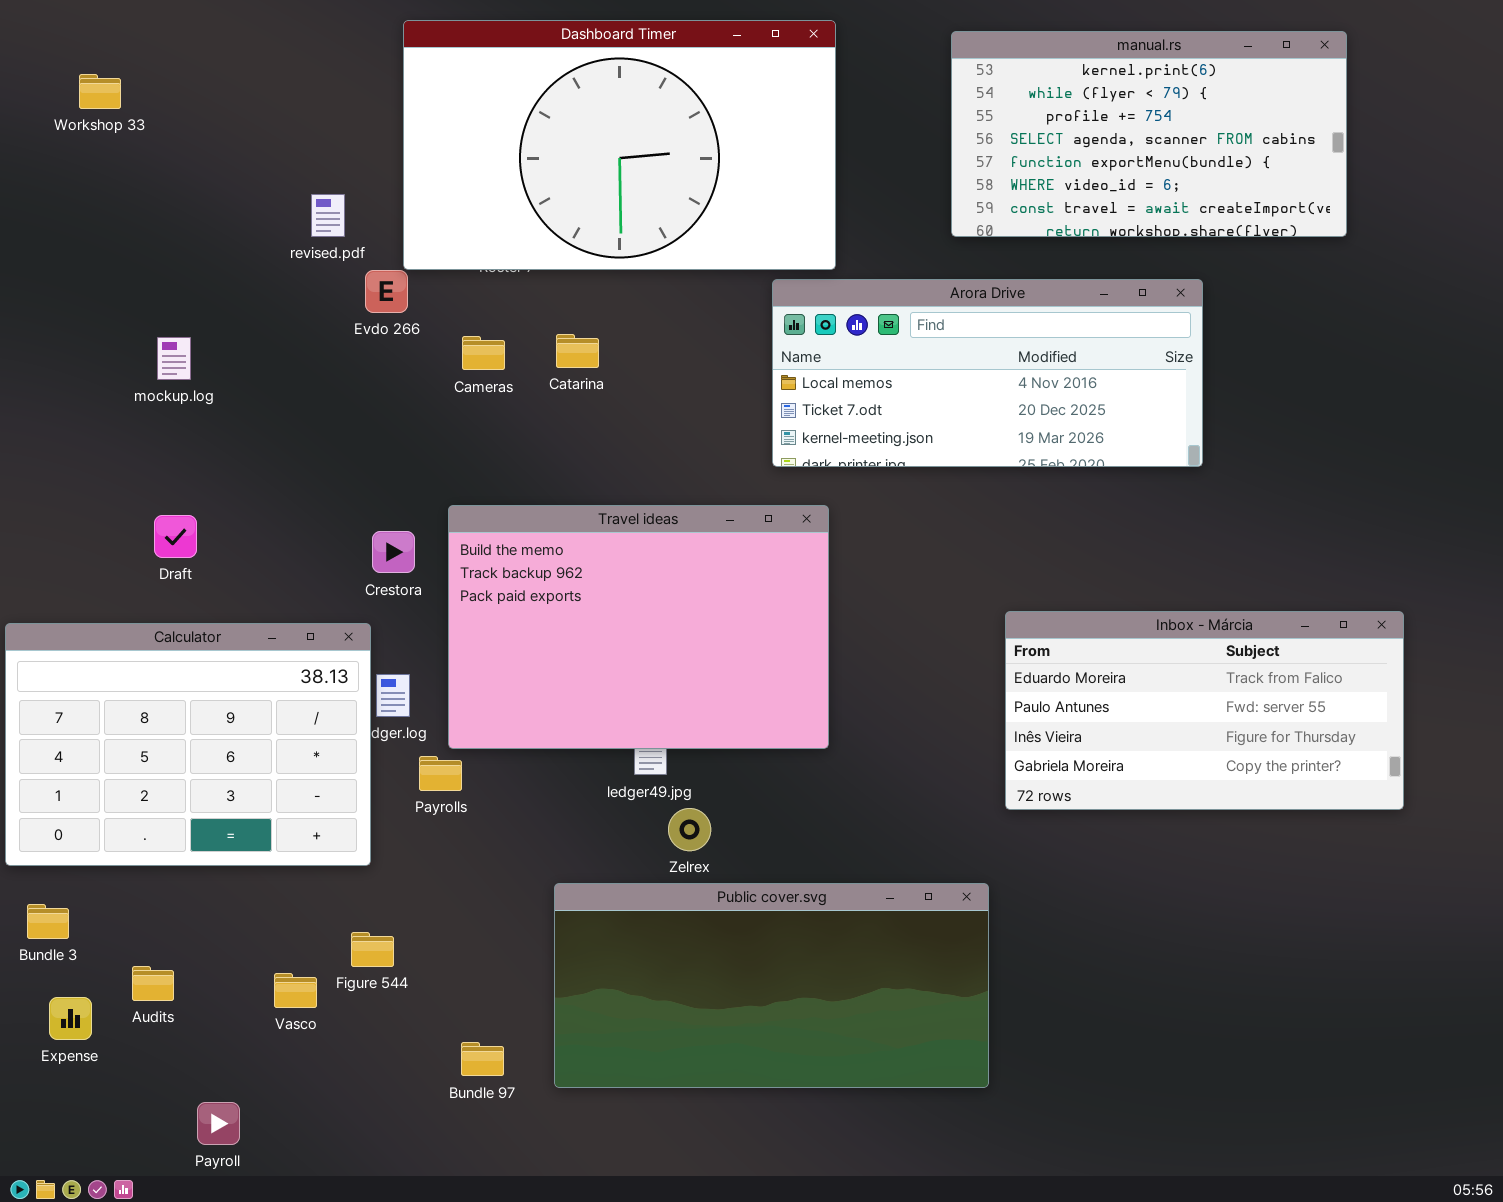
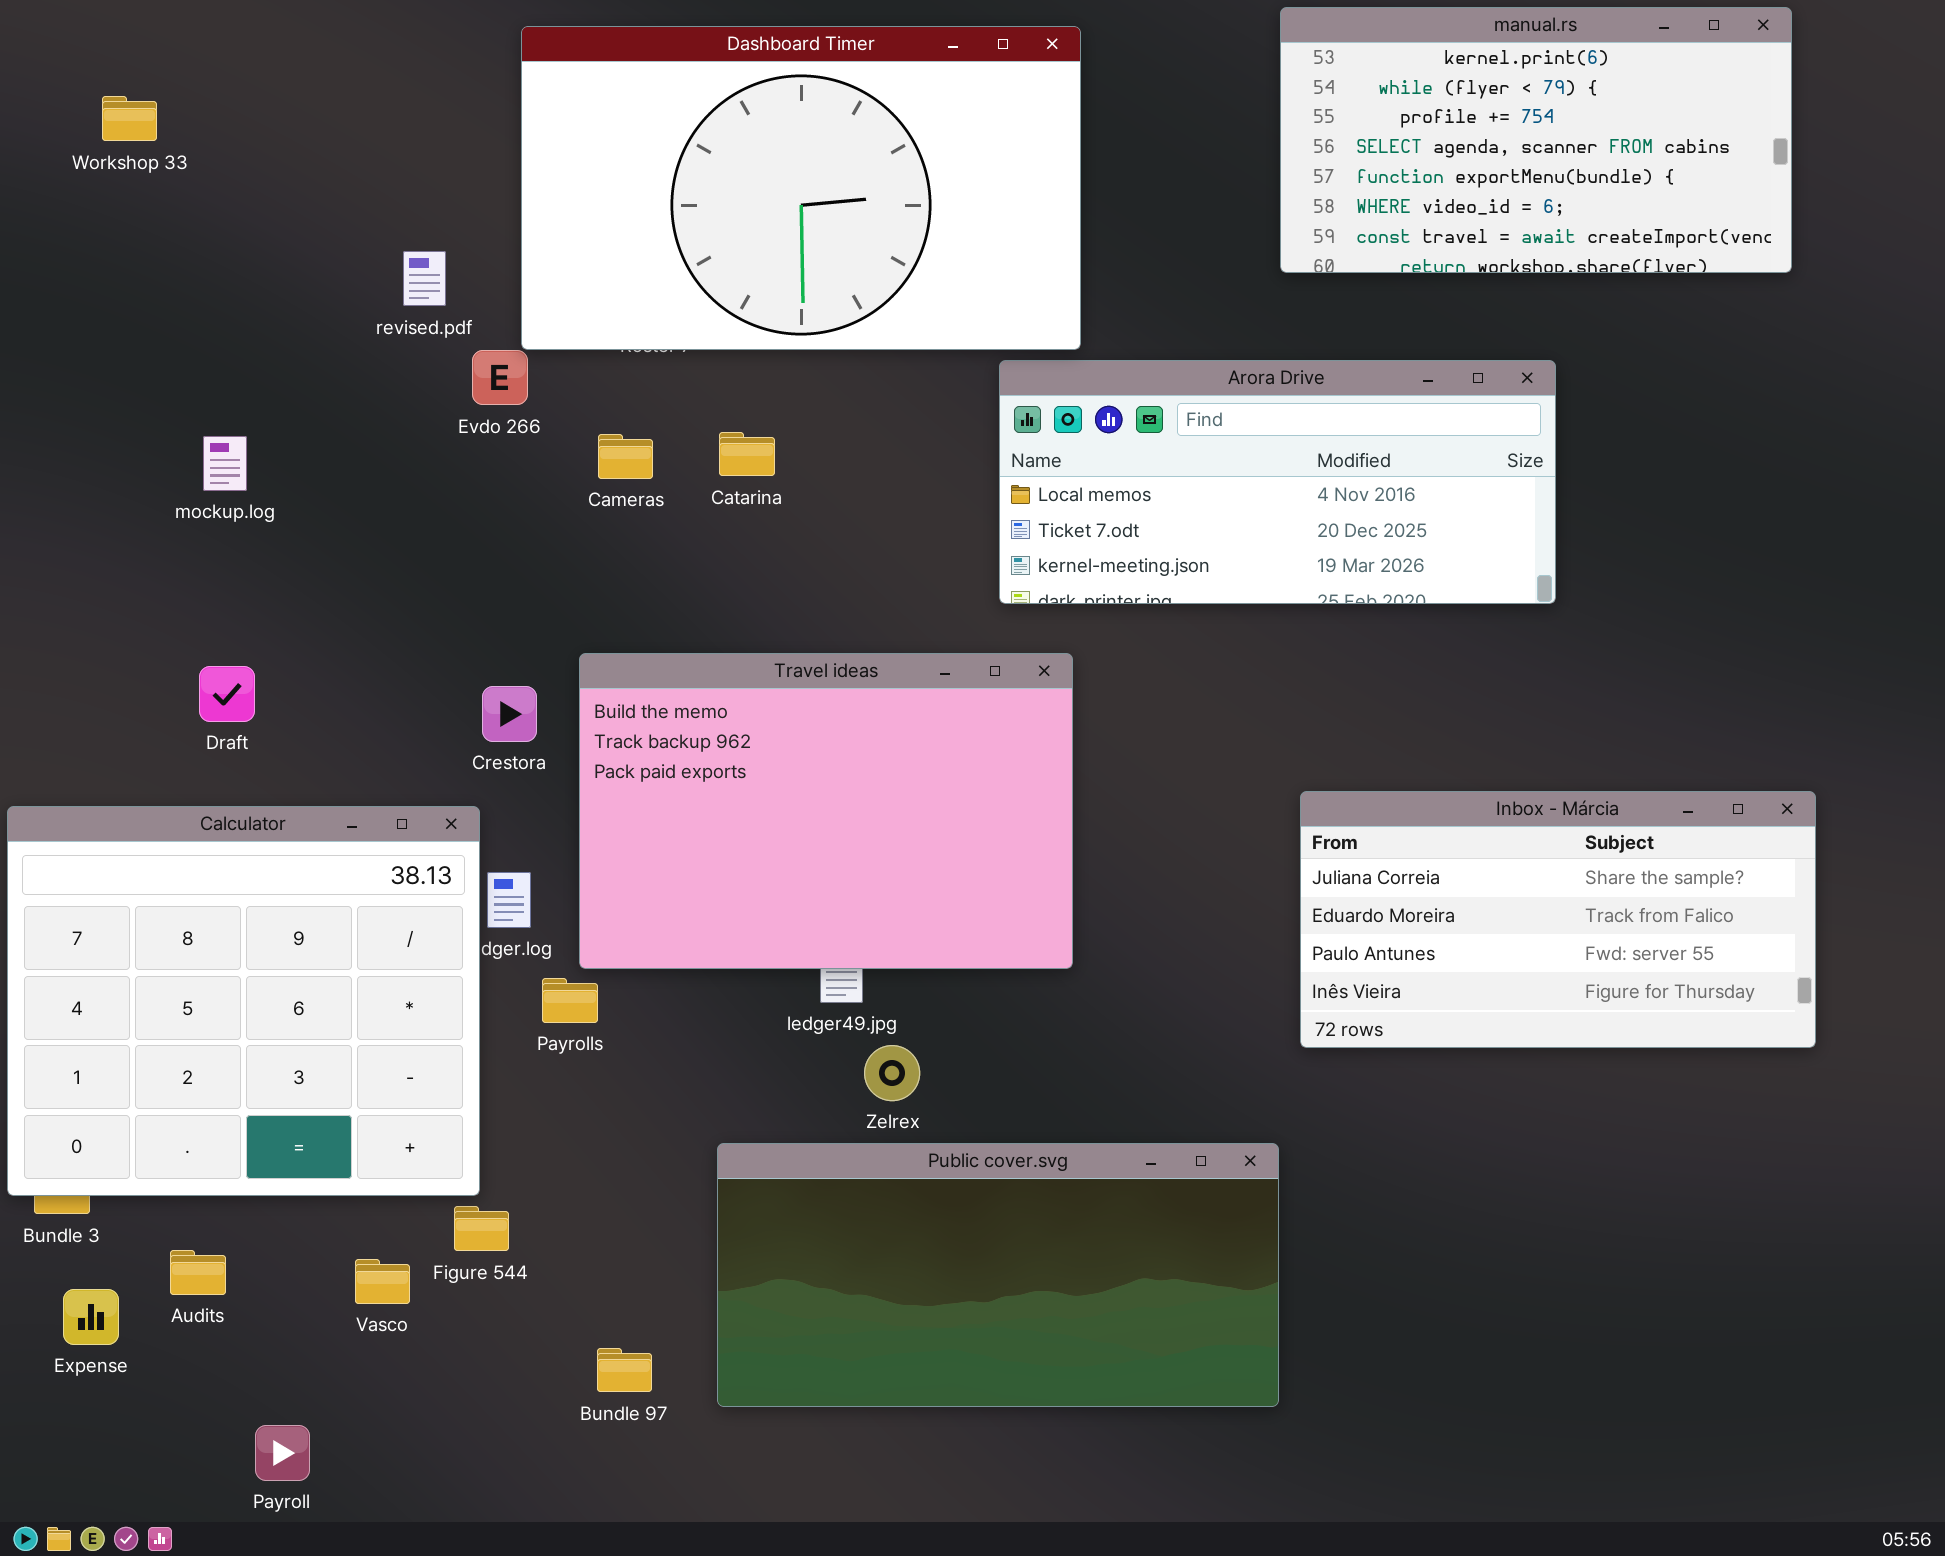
manual.rs: [951,31,1347,237] -> [1280,7,1792,273], moved
Inbox - Márcia: [1005,611,1404,810] -> [1300,791,1816,1048], scrolled up 1 row
Calculator: [5,623,371,866] -> [7,806,480,1196], resized

